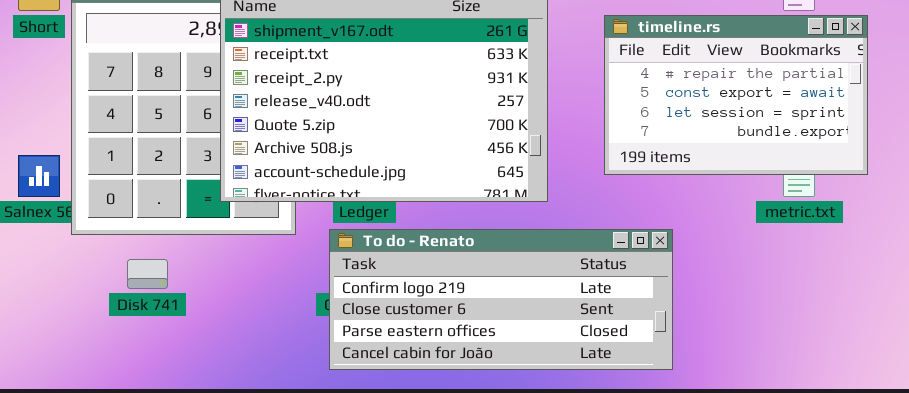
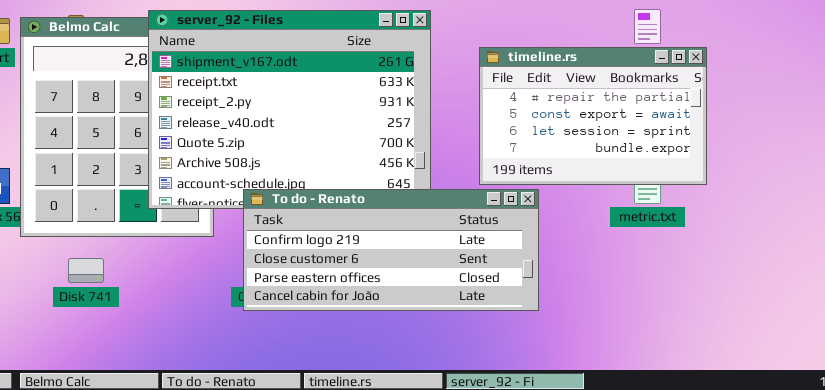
To do - Renato: [329,229,673,370] -> [243,189,539,311], moved

